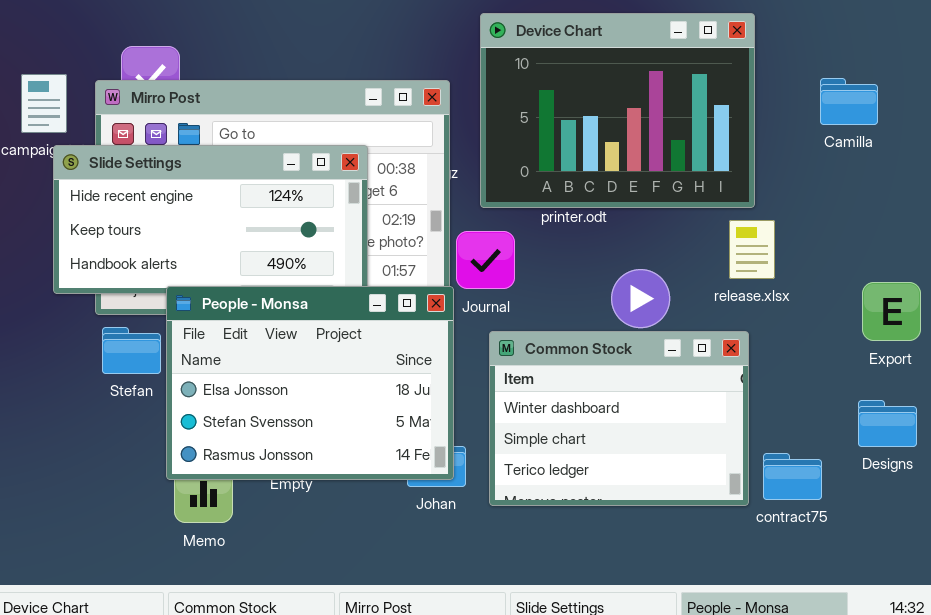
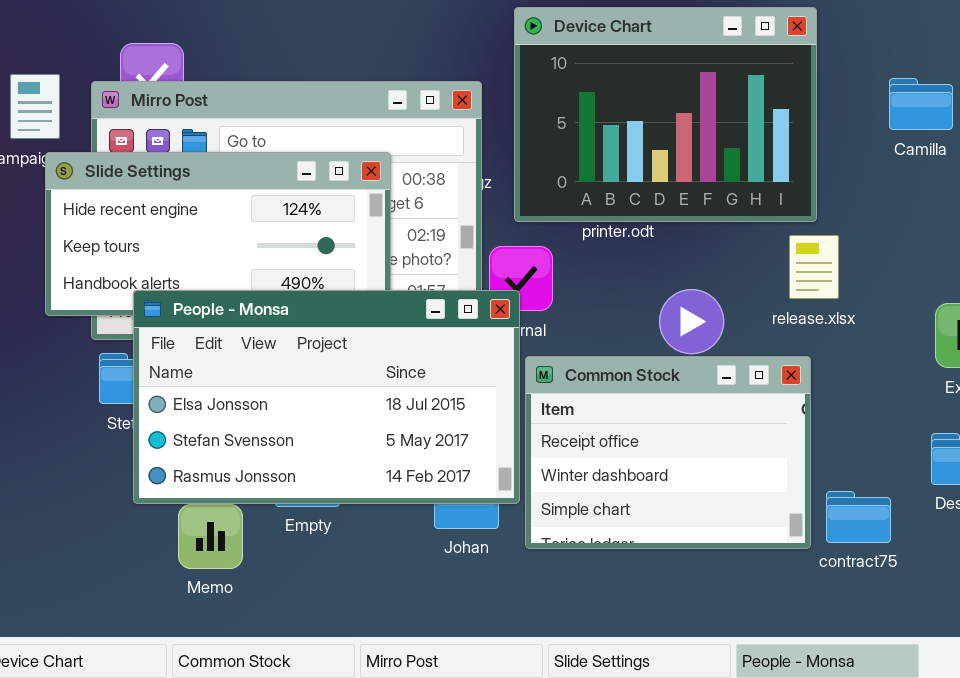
People - Monsa: [166,286,454,480] -> [133,290,520,504], moved, resized
Common Stock: [489,331,749,506] -> [525,356,811,549], scrolled up 1 row

